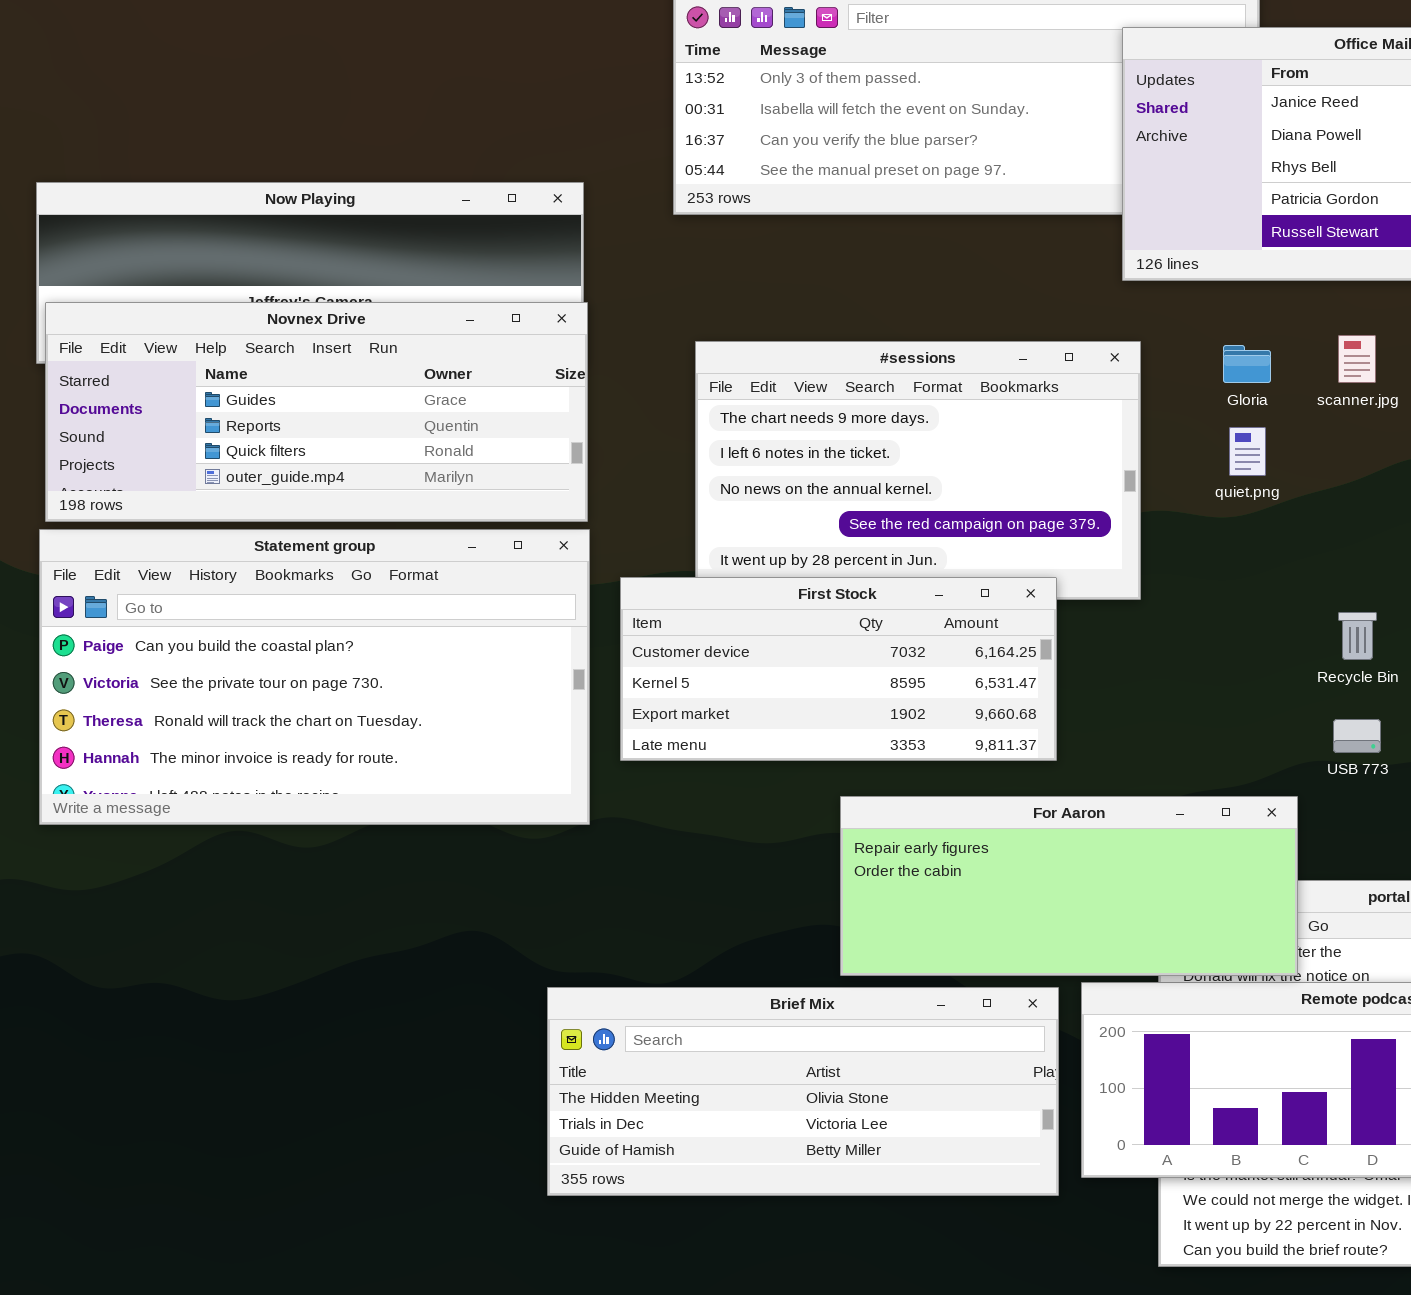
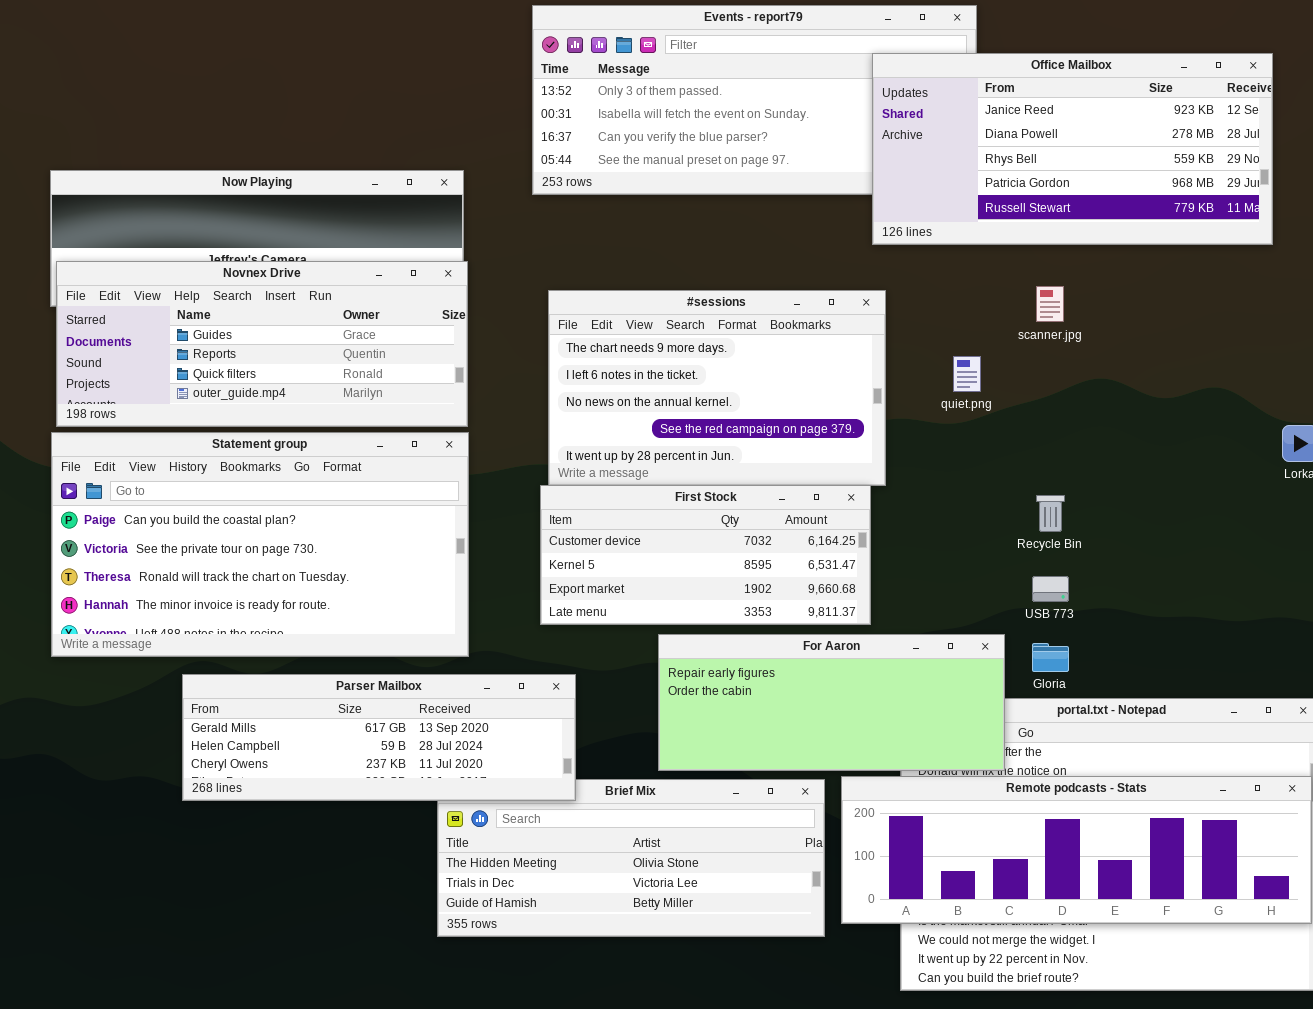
Gloria: [1223,345,1271,383] -> [1032,643,1069,672], moved
First Stock: [620,577,1057,761] -> [540,485,871,625], moved
Parser Mailbox: none -> [182,674,576,801], opened

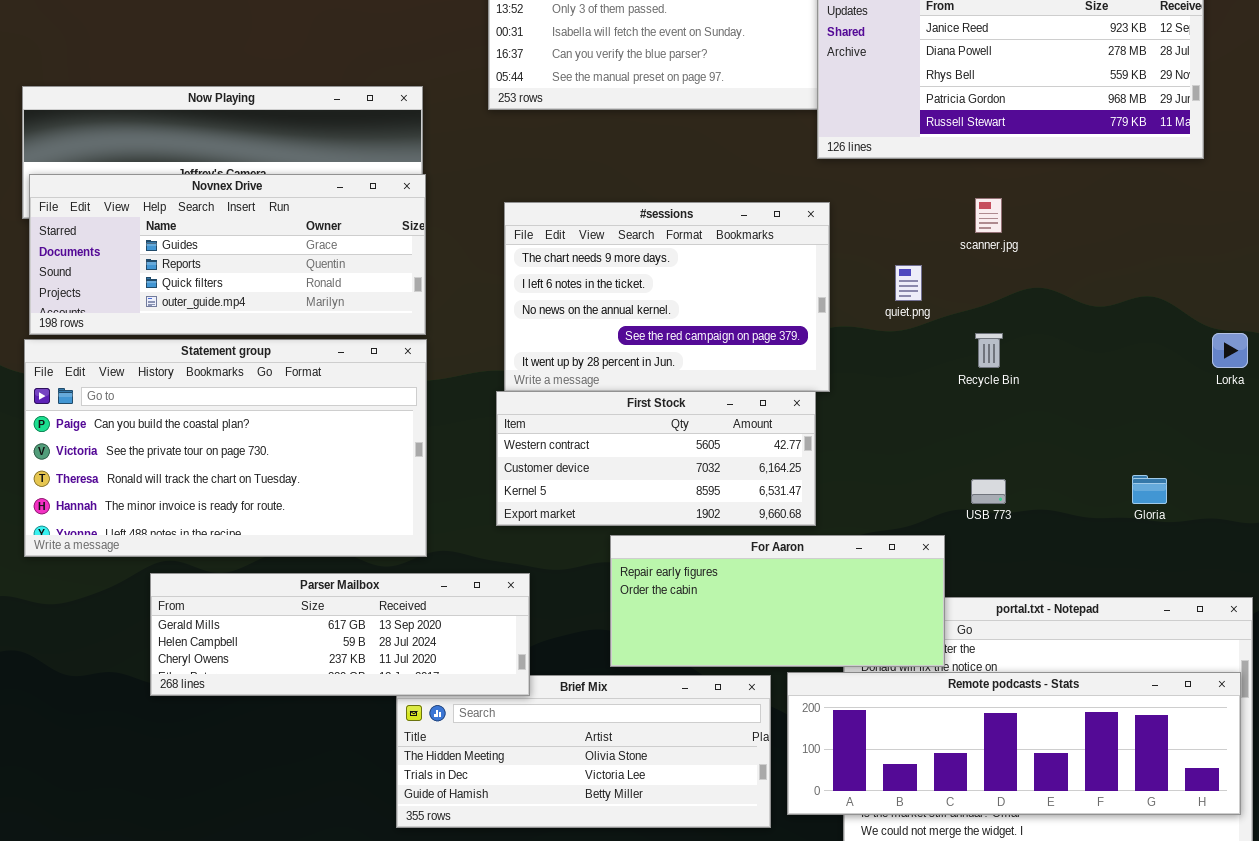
First Stock: [540,485,871,625] -> [496,391,816,526], scrolled up 1 row
Recycle Bin: [1036,495,1065,532] -> [975,333,1003,368], moved
Gloria: [1032,643,1069,672] -> [1132,475,1167,504], moved

